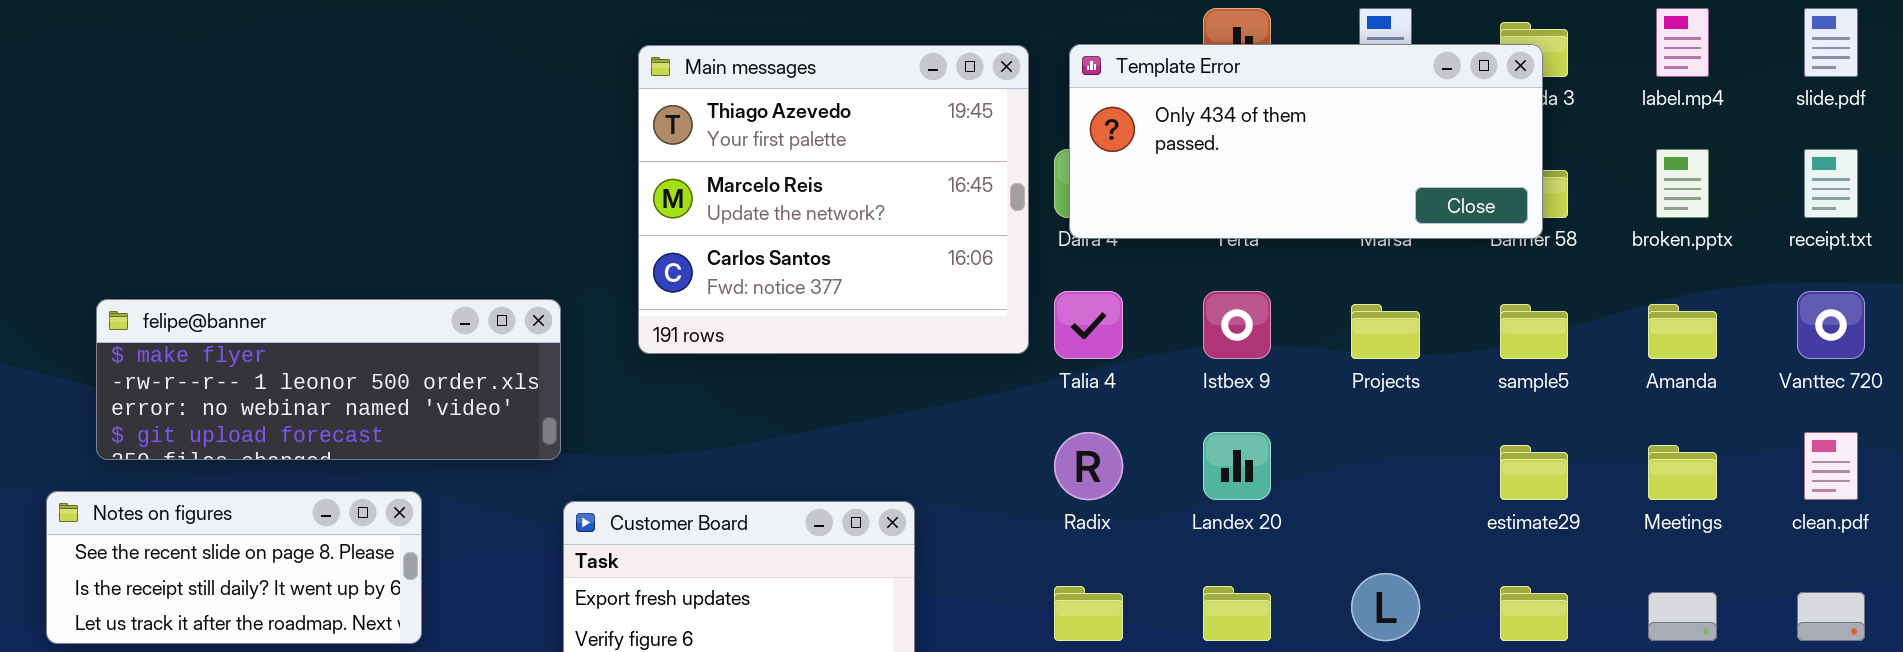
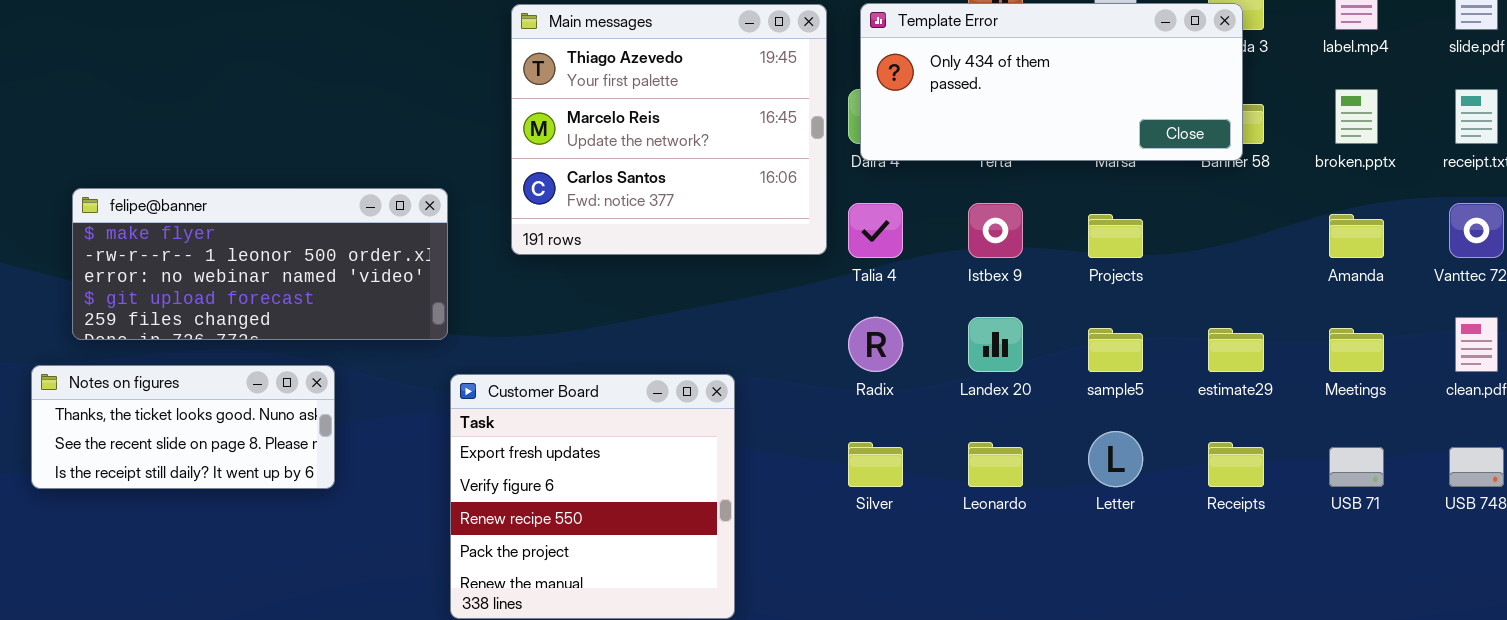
felipe@banner: [96,299,561,460] -> [72,188,448,340], resized
sample5: [1500,304,1568,359] -> [1088,328,1143,372], moved
Notes on figures: [46,491,422,644] -> [31,365,335,489], scrolled up 1 row

